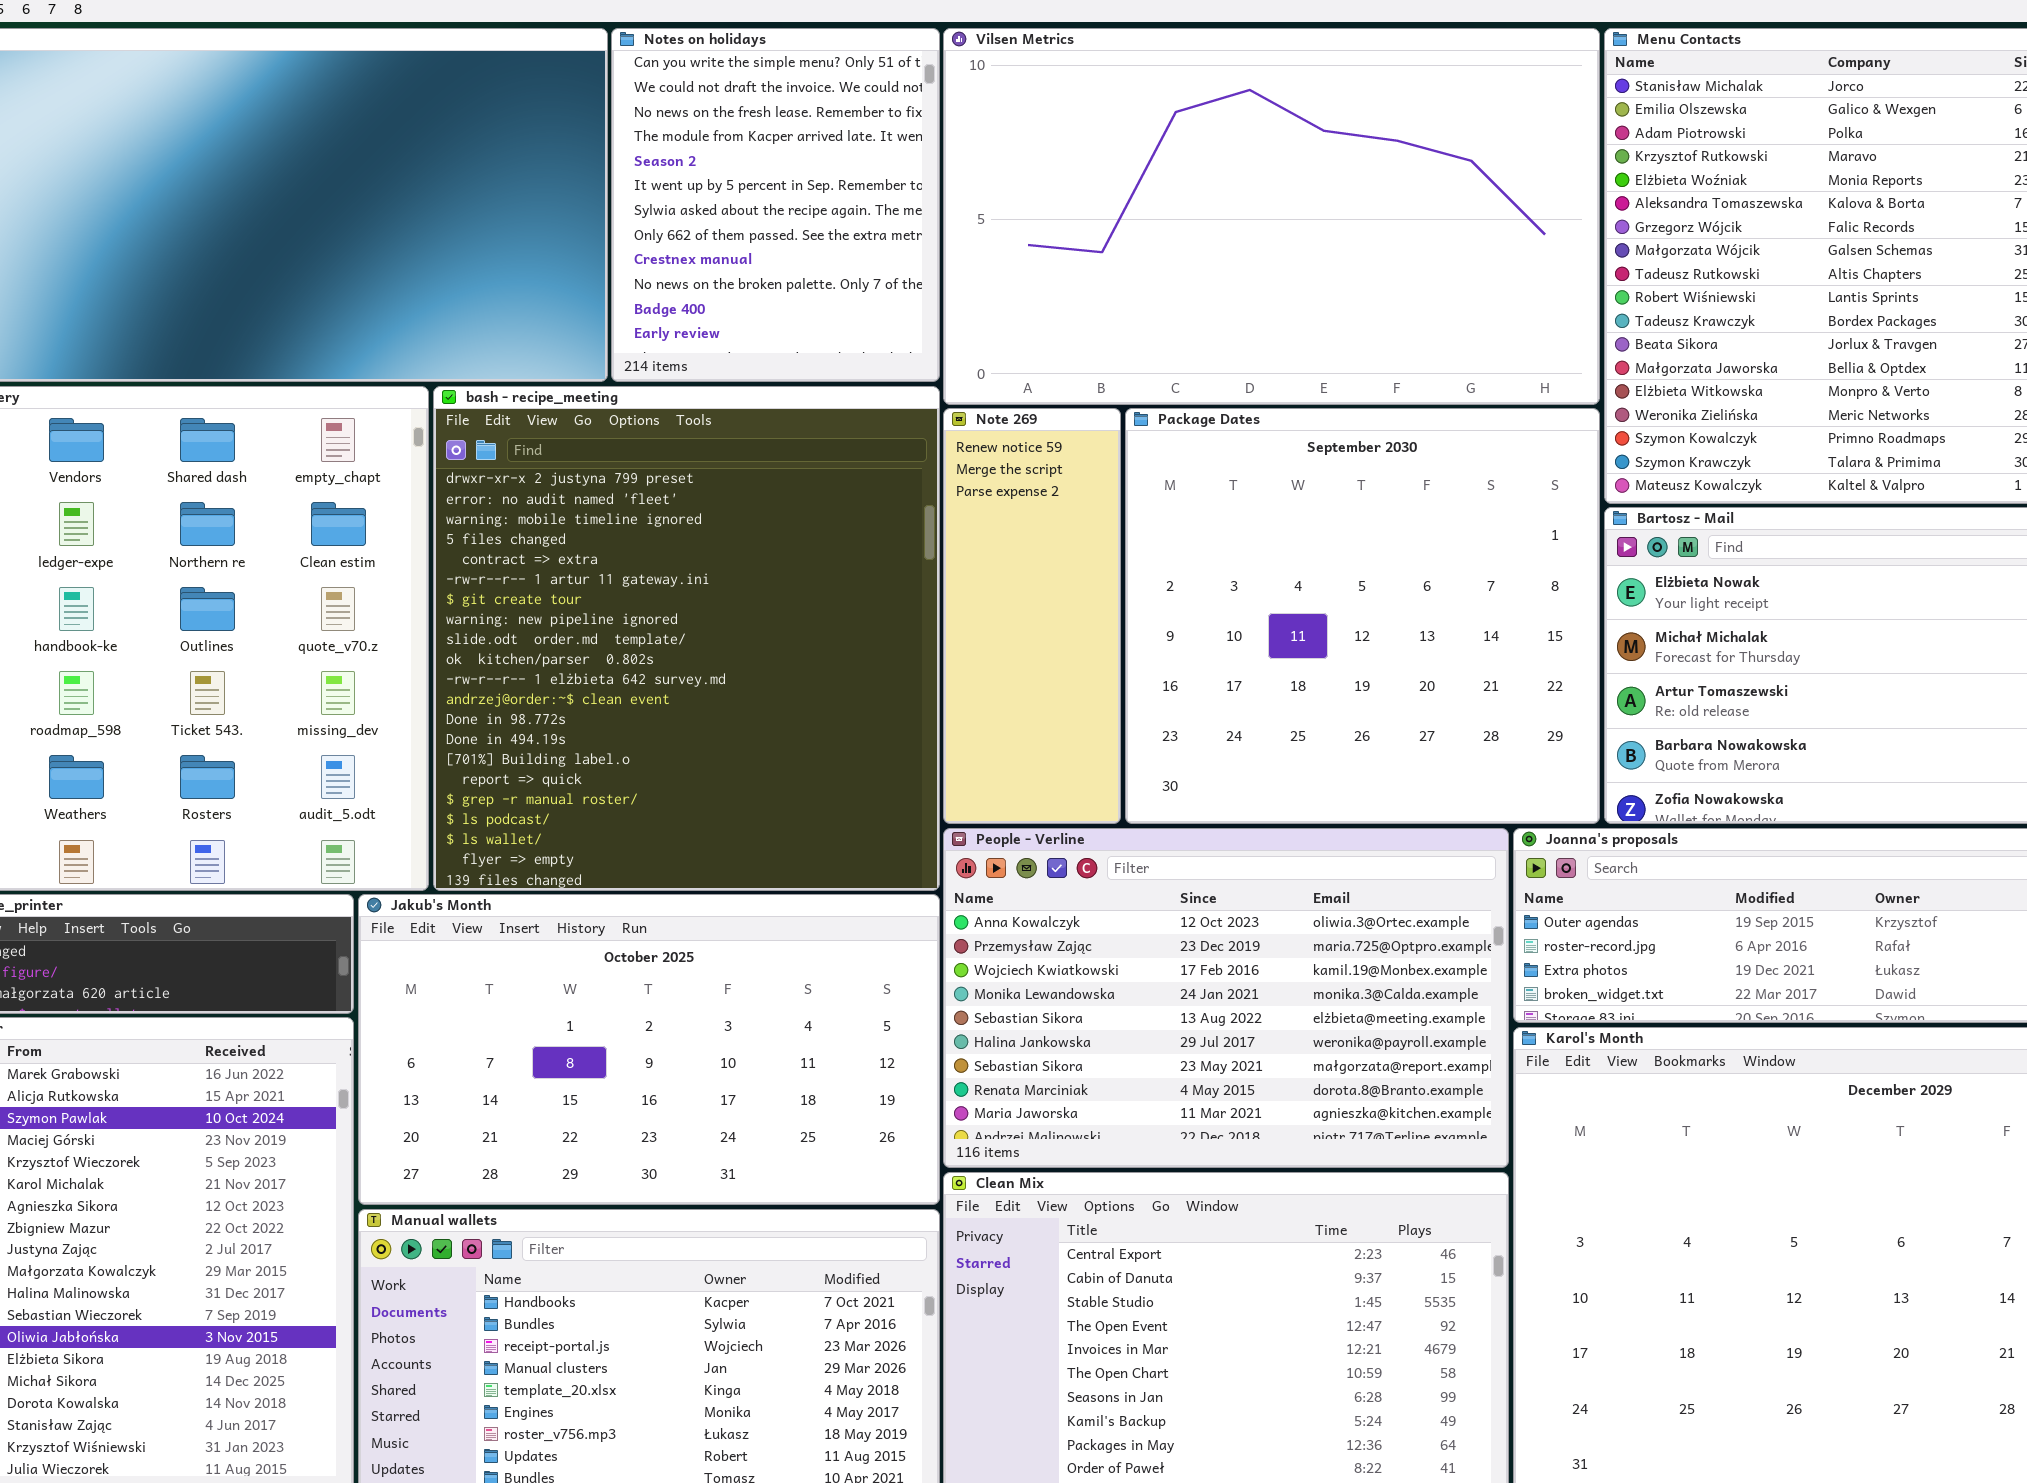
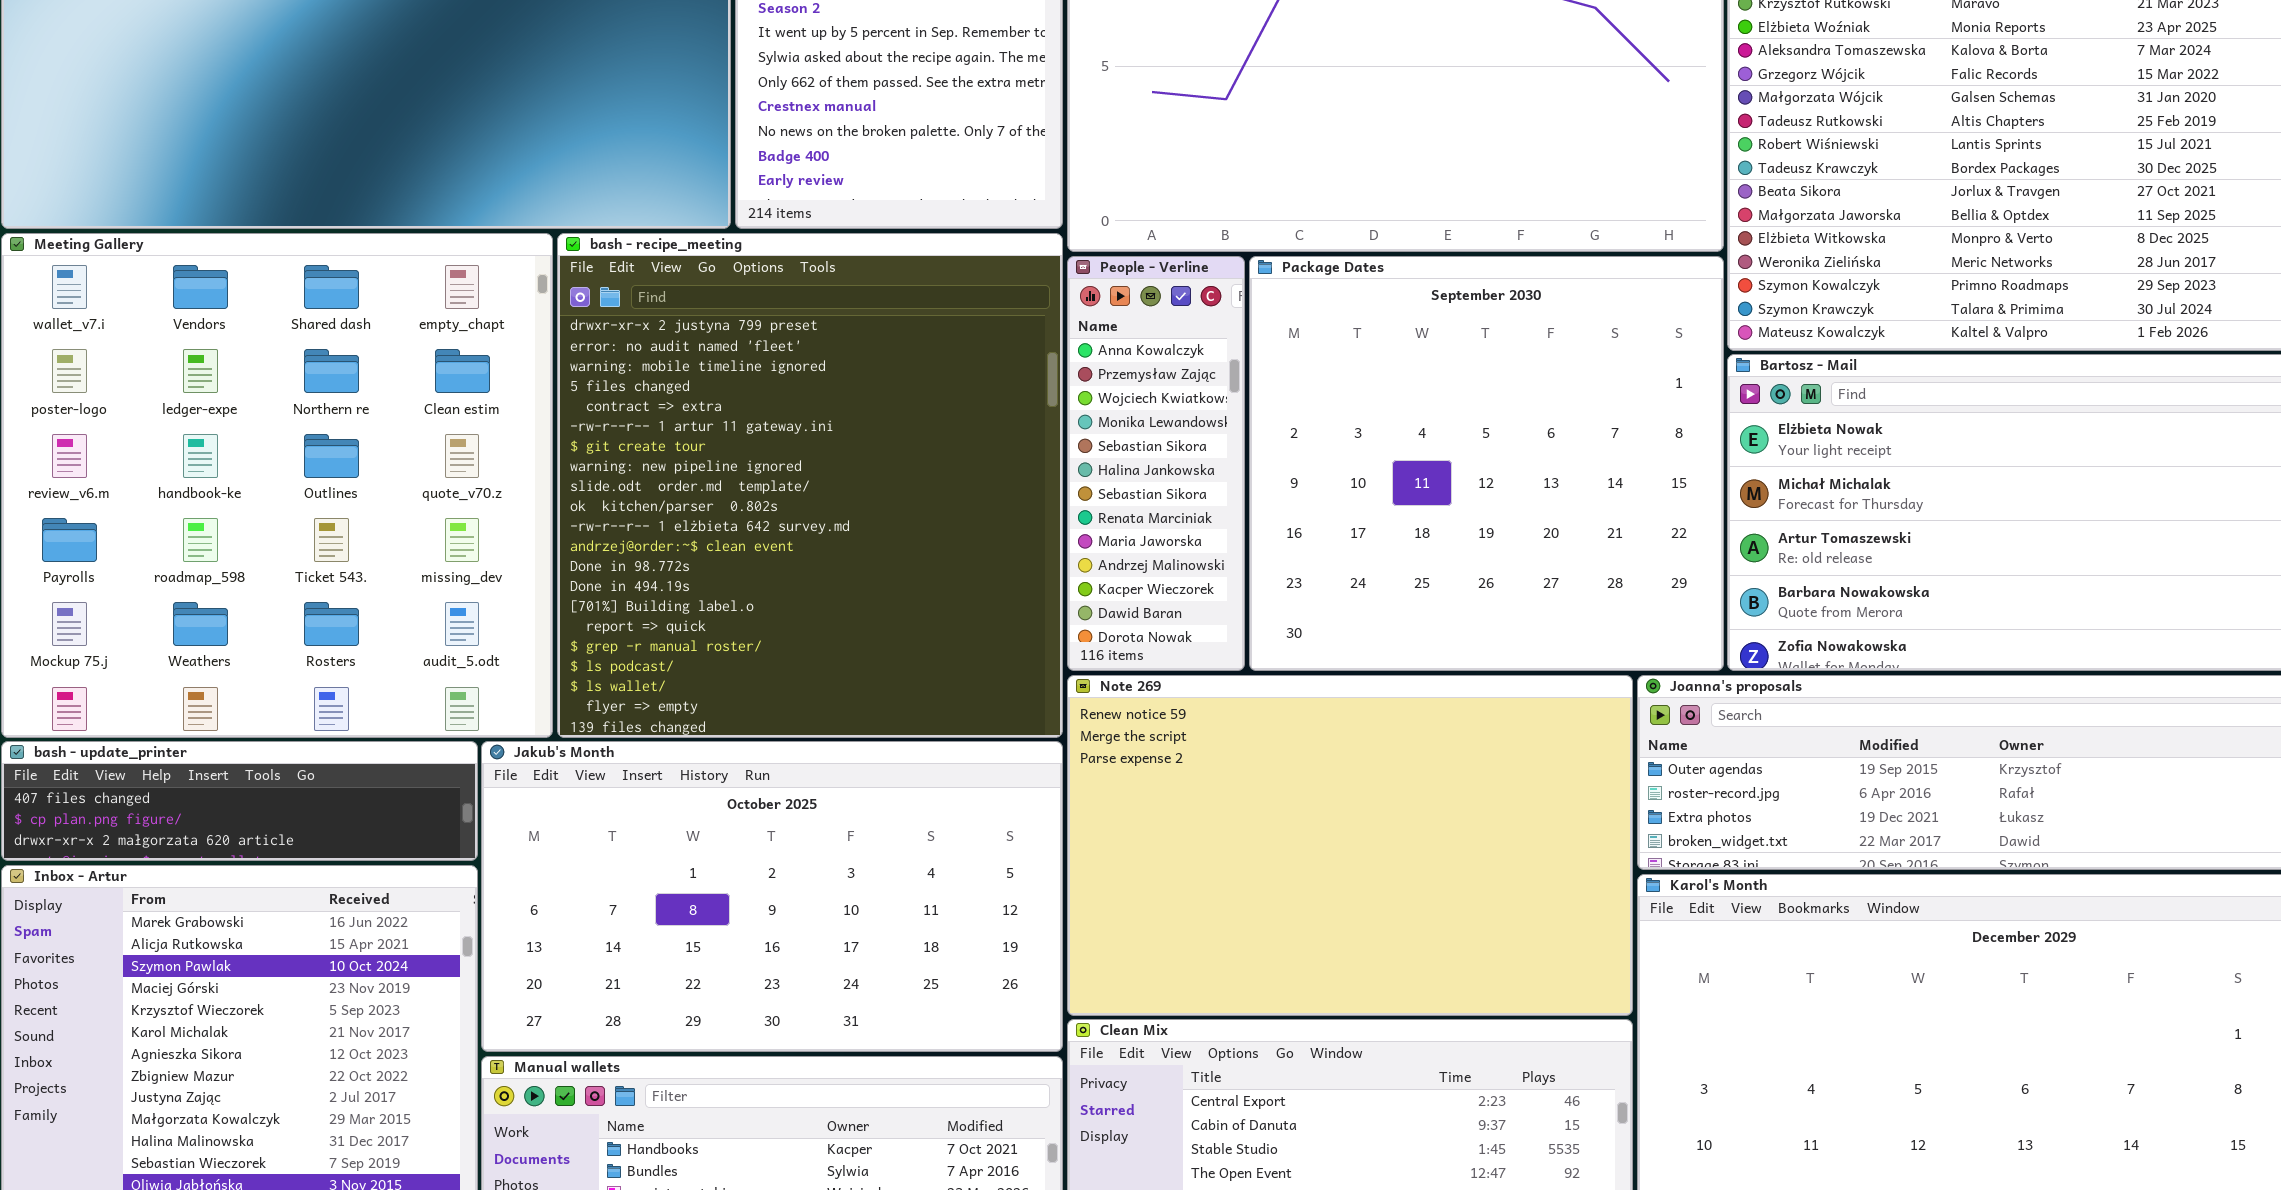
Note 269: [943,408,1121,824] -> [1067,675,1633,1016], moved, resized
People - Verline: [943,828,1509,1168] -> [1067,256,1245,671], moved, resized

